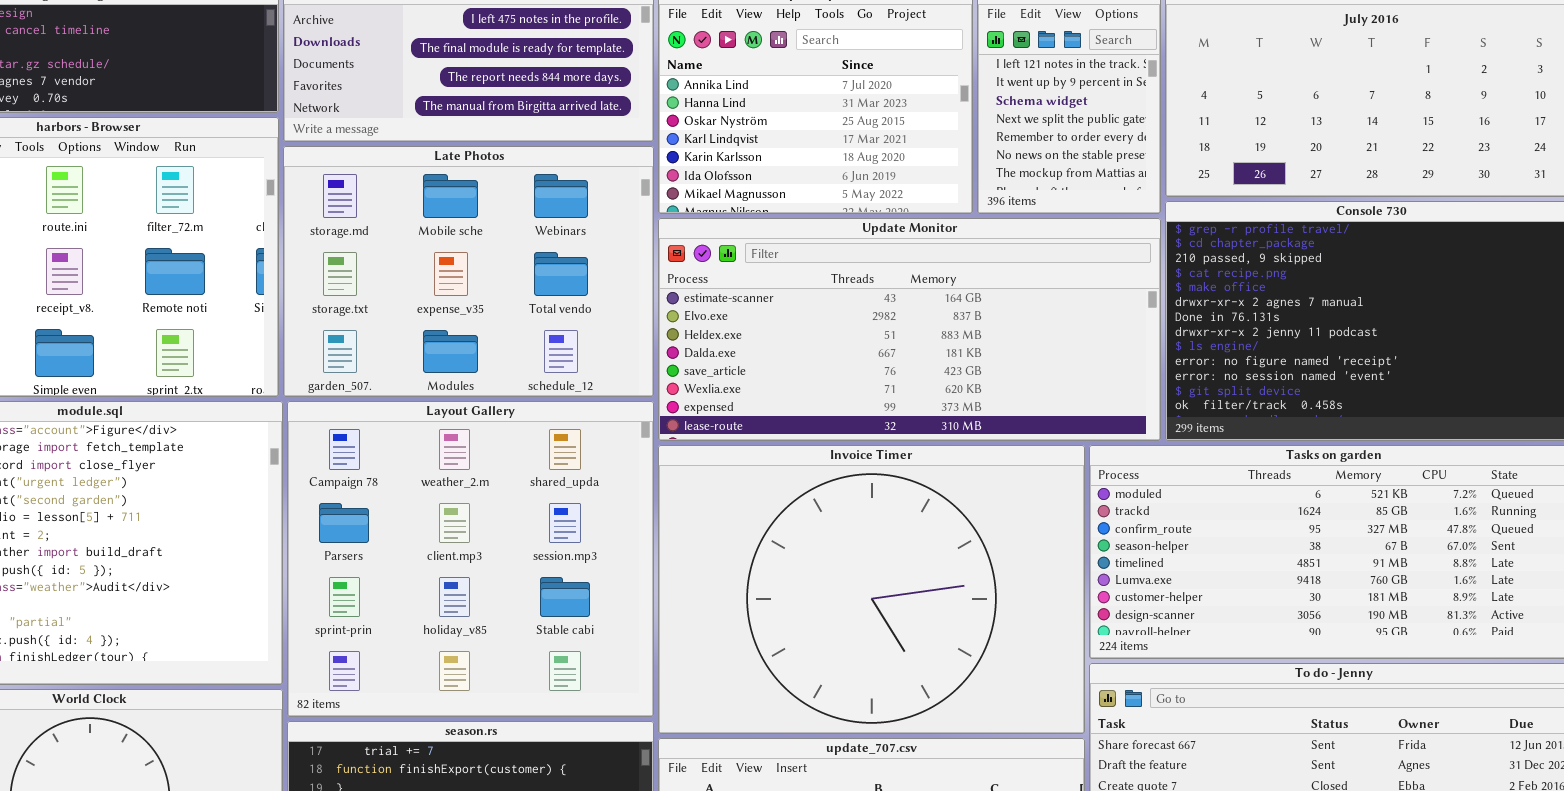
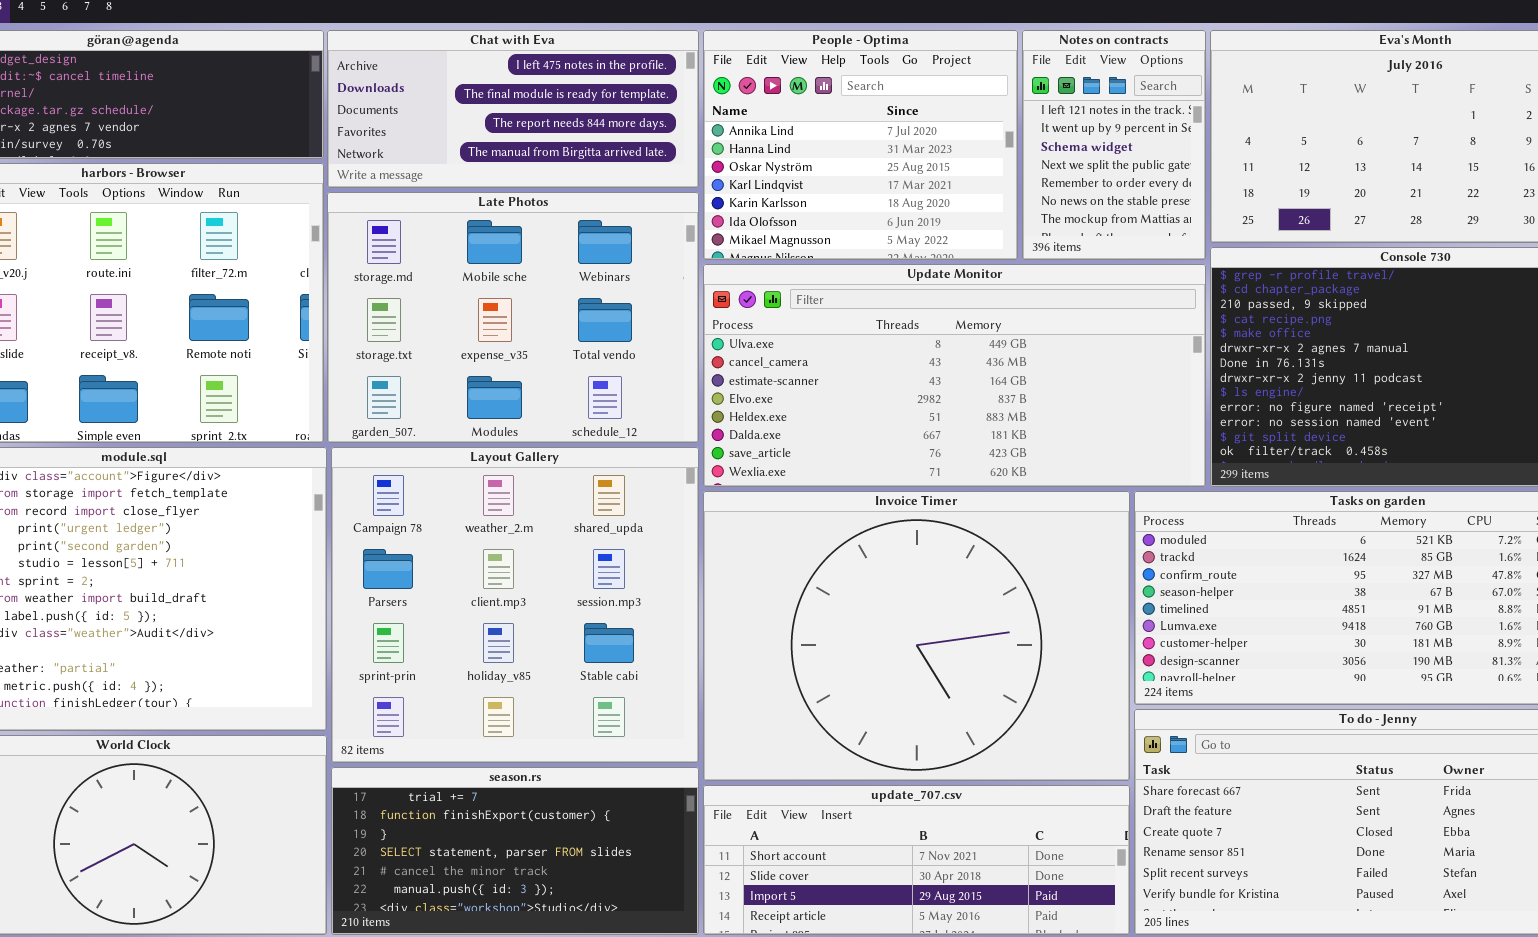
Update Monitor: [658,218,1161,441] -> [703,264,1206,487], scrolled up 2 rows

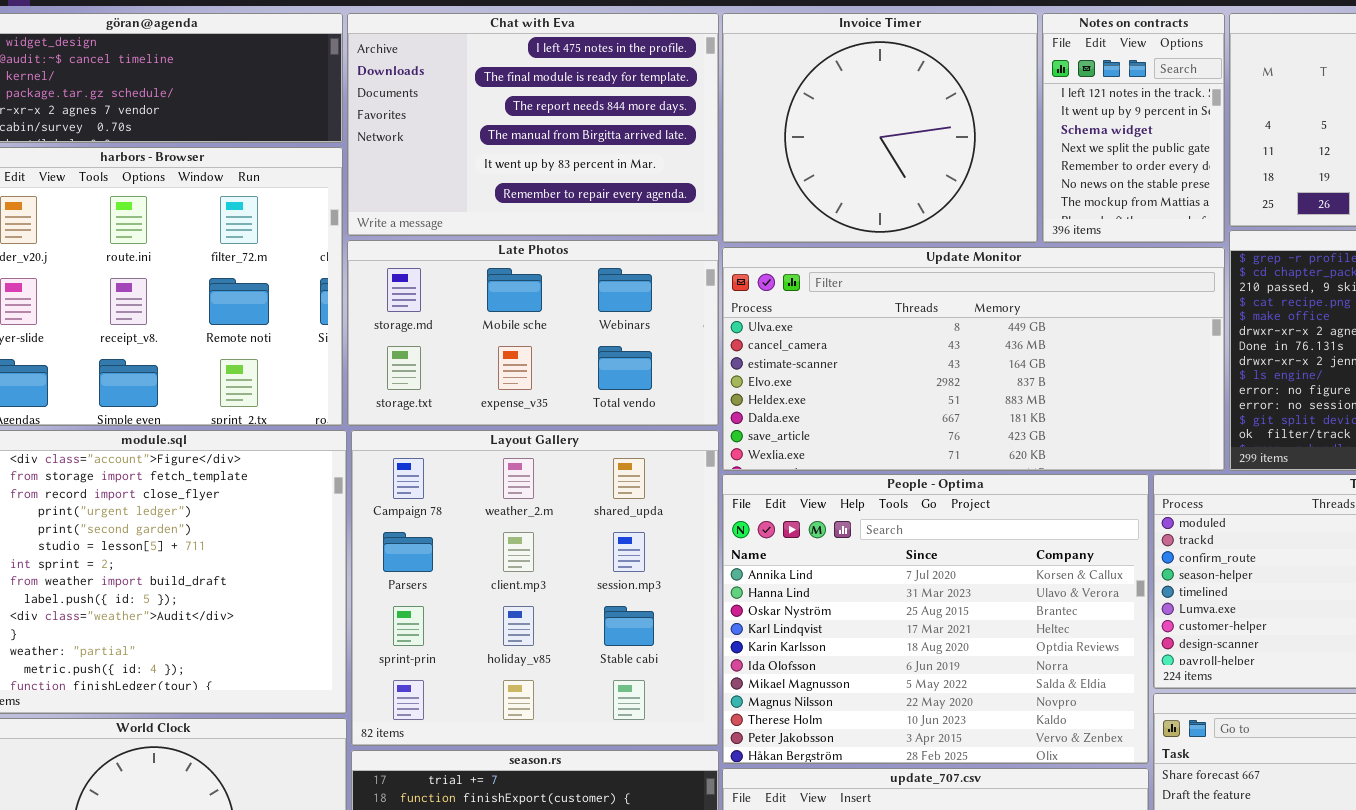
Chat with Eva: [327,30,699,188] -> [347,13,719,236], resized
People - Optima: [703,30,1018,260] -> [722,474,1149,764], moved, resized
Late Photos: [327,192,699,443] -> [347,240,719,426], resized
Invoice Timer: [703,491,1130,781] -> [722,13,1038,243], moved, resized

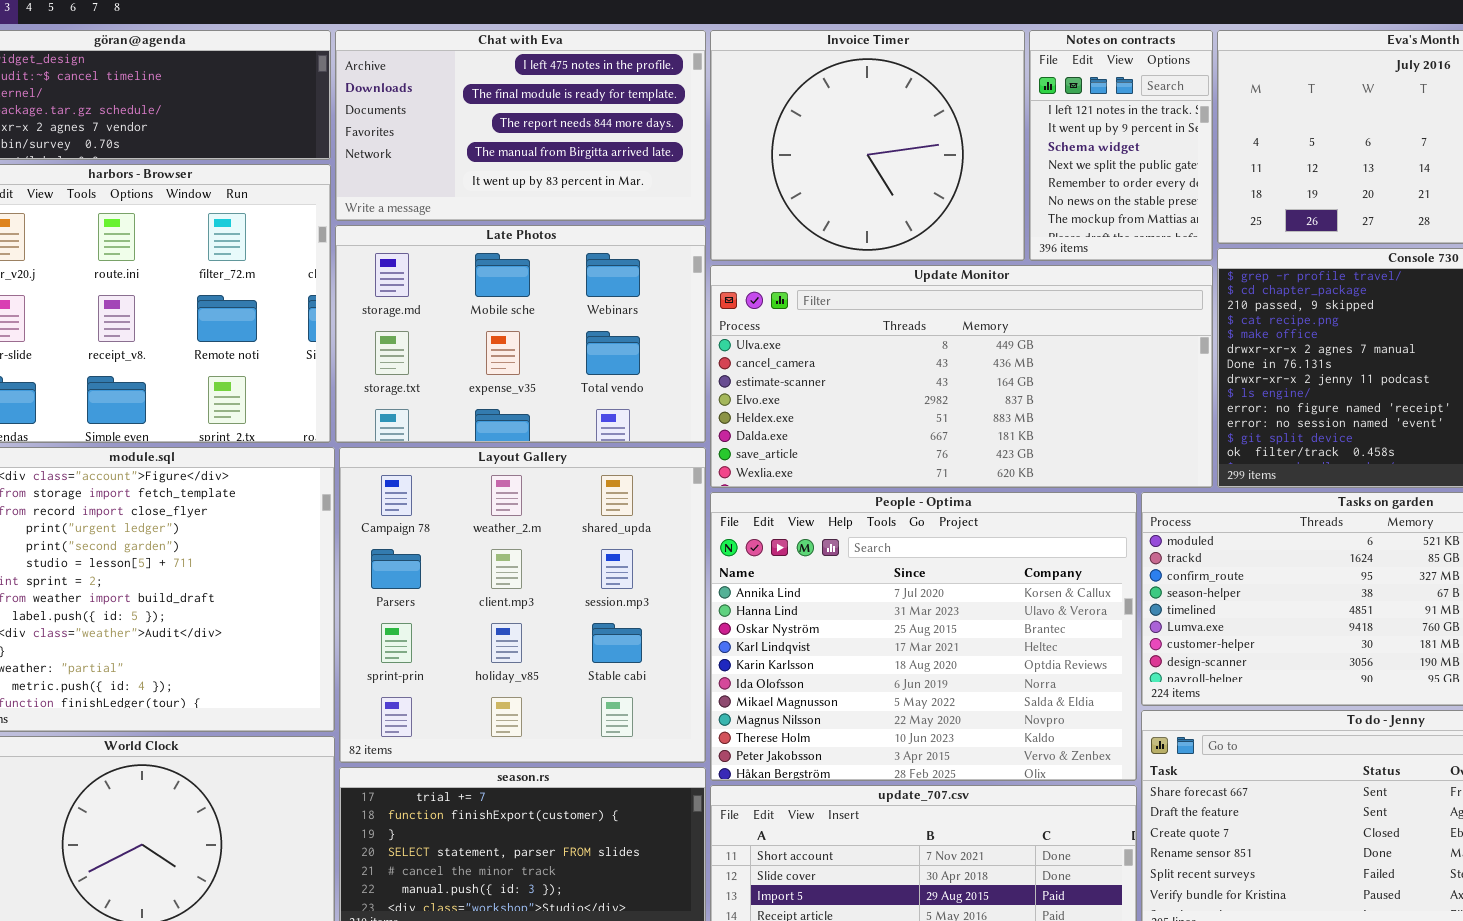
Chat with Eva: [347,13,719,236] -> [335,30,706,221], resized
Late Photos: [347,240,719,426] -> [335,225,706,443], resized

